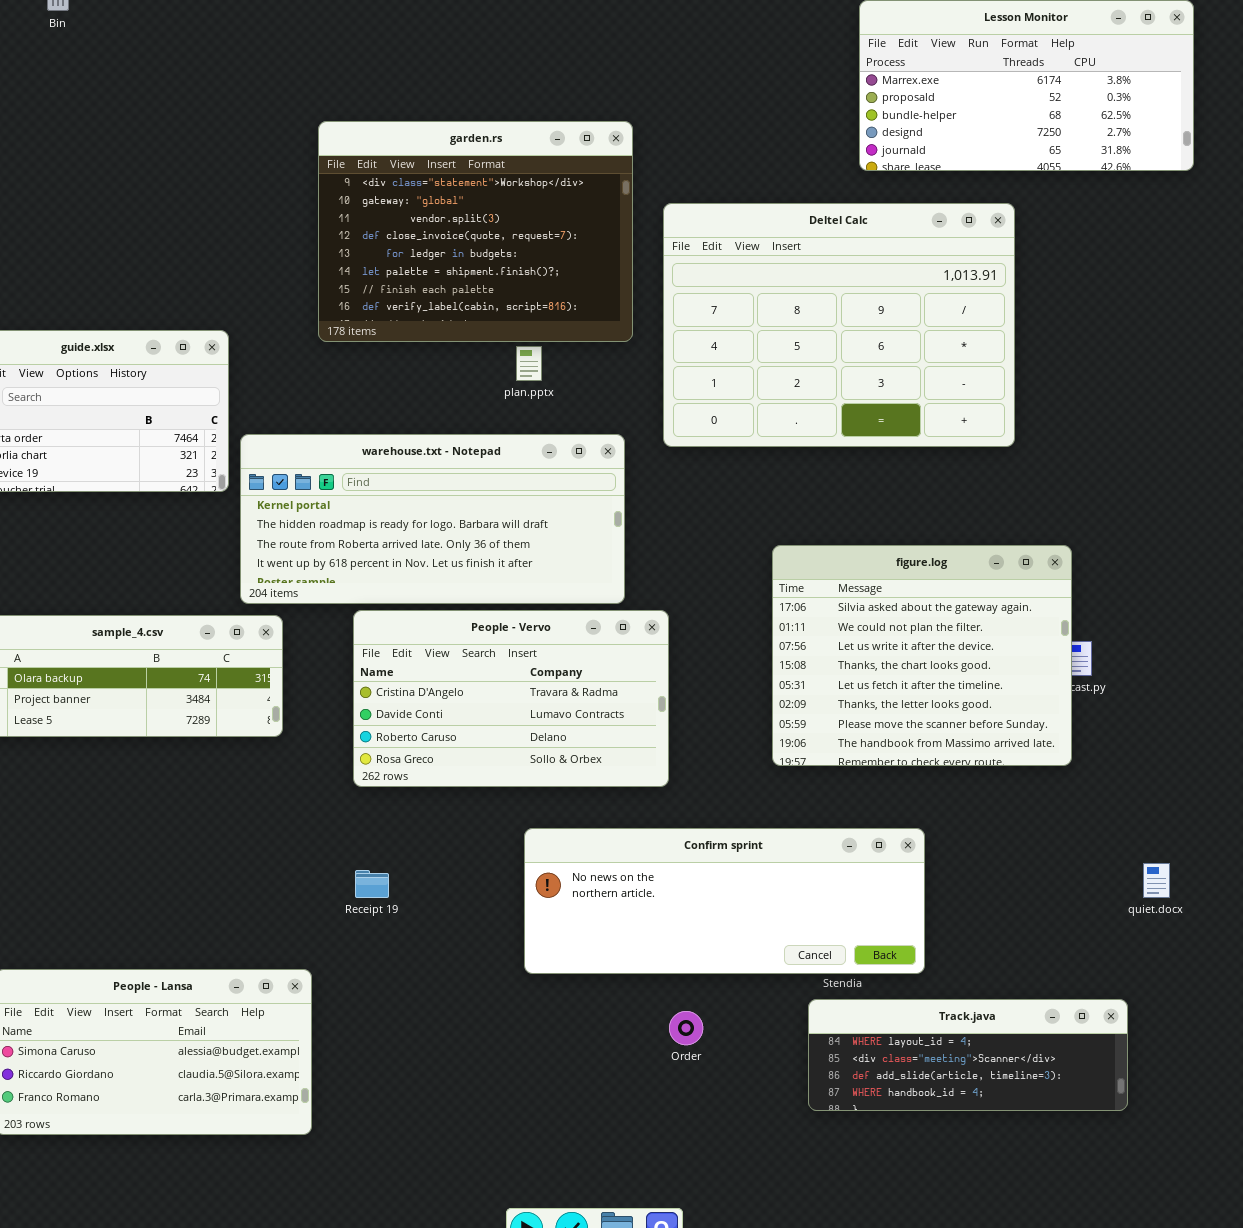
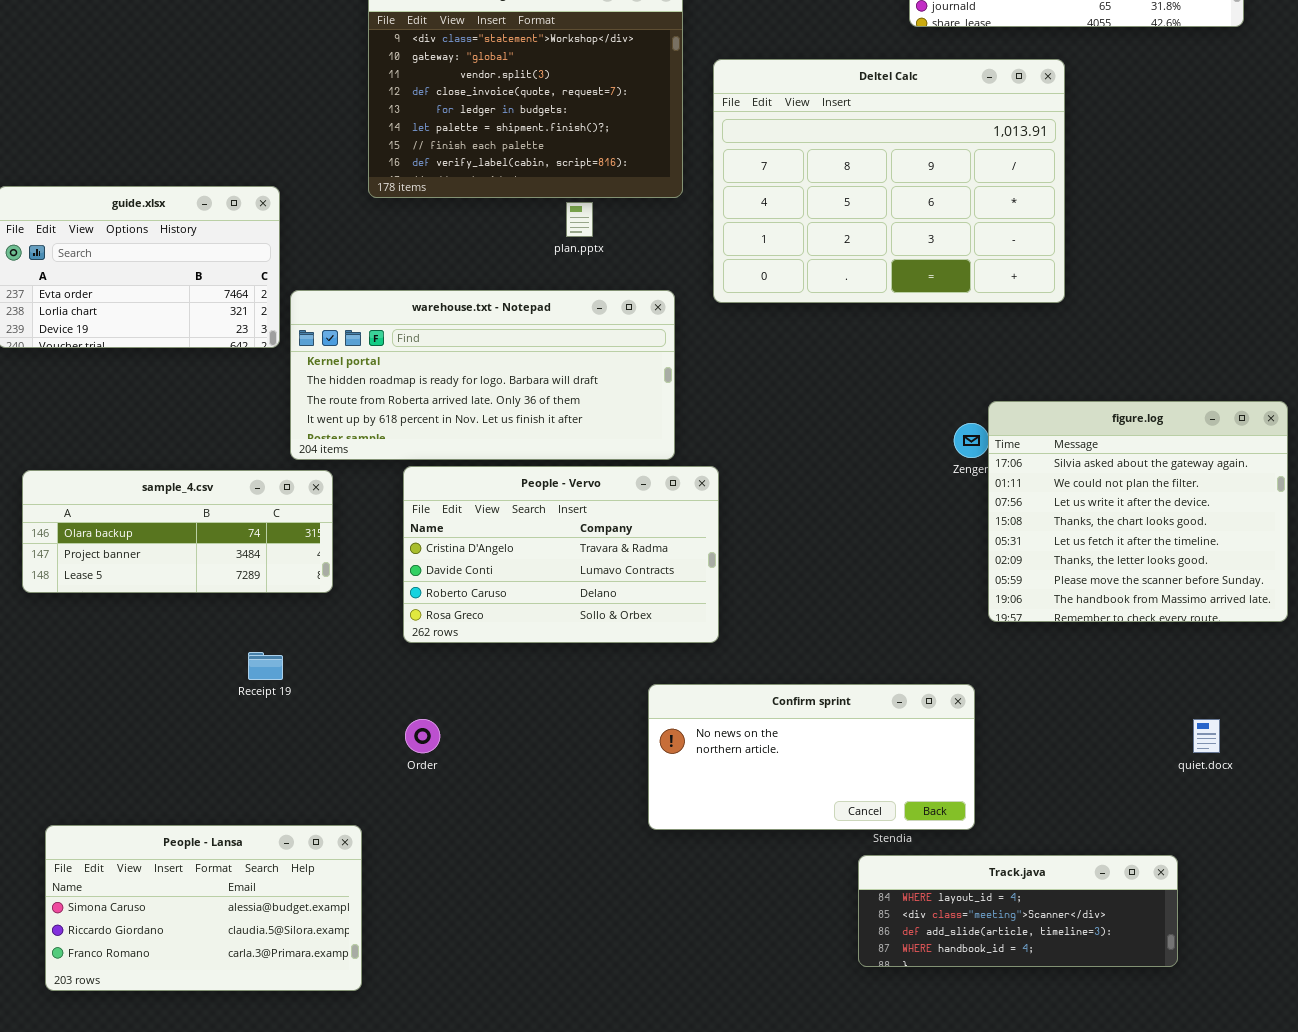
figure.log: [772,545,1072,766] -> [988,401,1288,622], moved
Confirm sprint: [524,828,925,974] -> [648,684,975,830], resized
Receipt 19: [355,870,389,898] -> [248,652,283,680], moved
Order: [669,1011,703,1045] -> [405,719,440,753], moved

